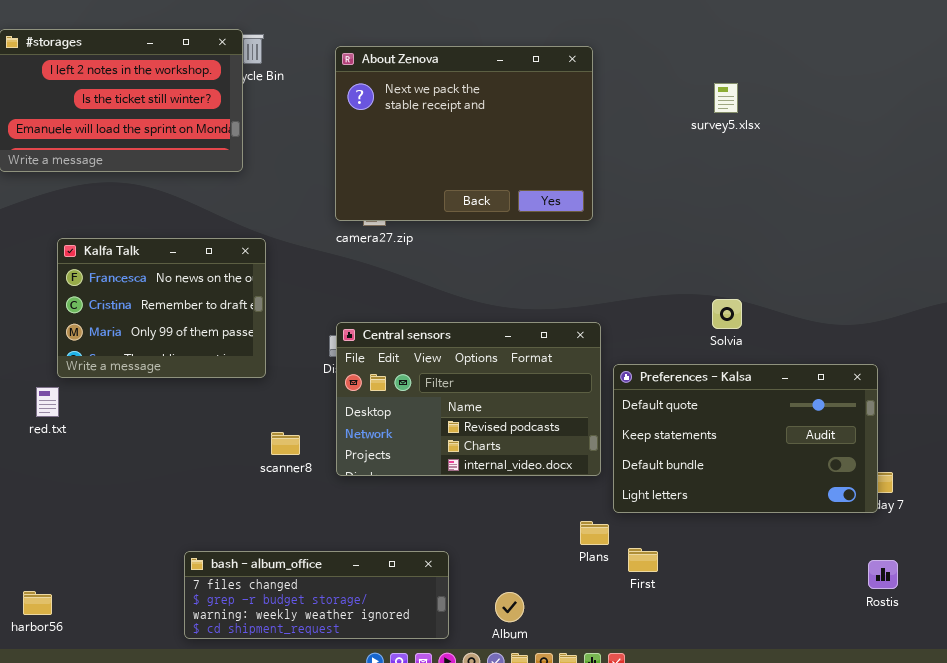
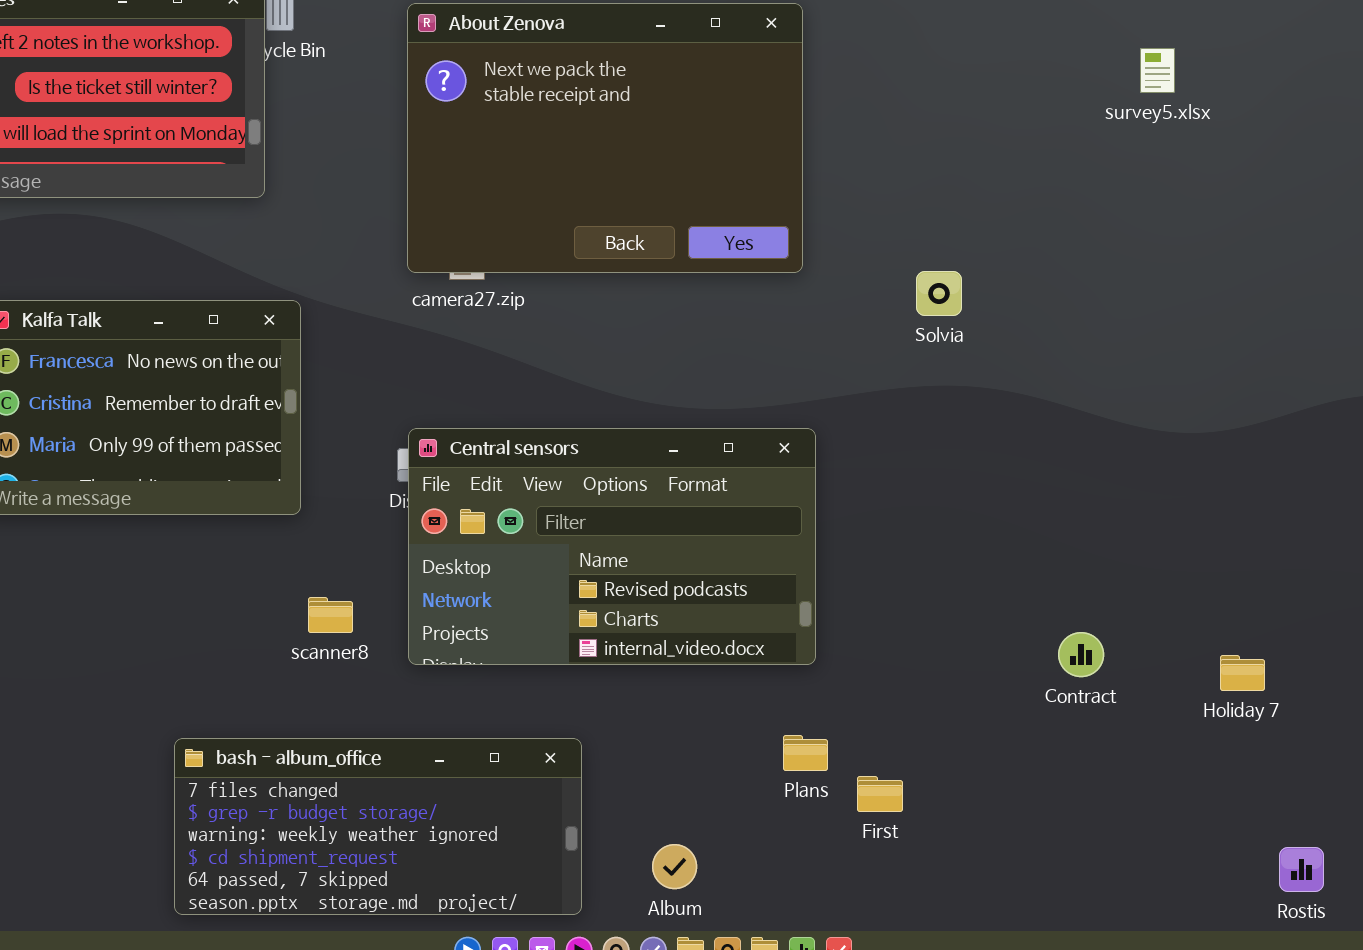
survey5.xlsx: [714,83,738,113] -> [1140,48,1175,93], moved
Solvia: [712,299,742,329] -> [916,271,962,316], moved
Preferences - Kalsa: [613,364,878,513] -> none, closed
bash - album_office: [184,551,449,639] -> [174,738,582,915], resized
Rostis: [868,560,898,589] -> [1279,847,1324,892], moved

